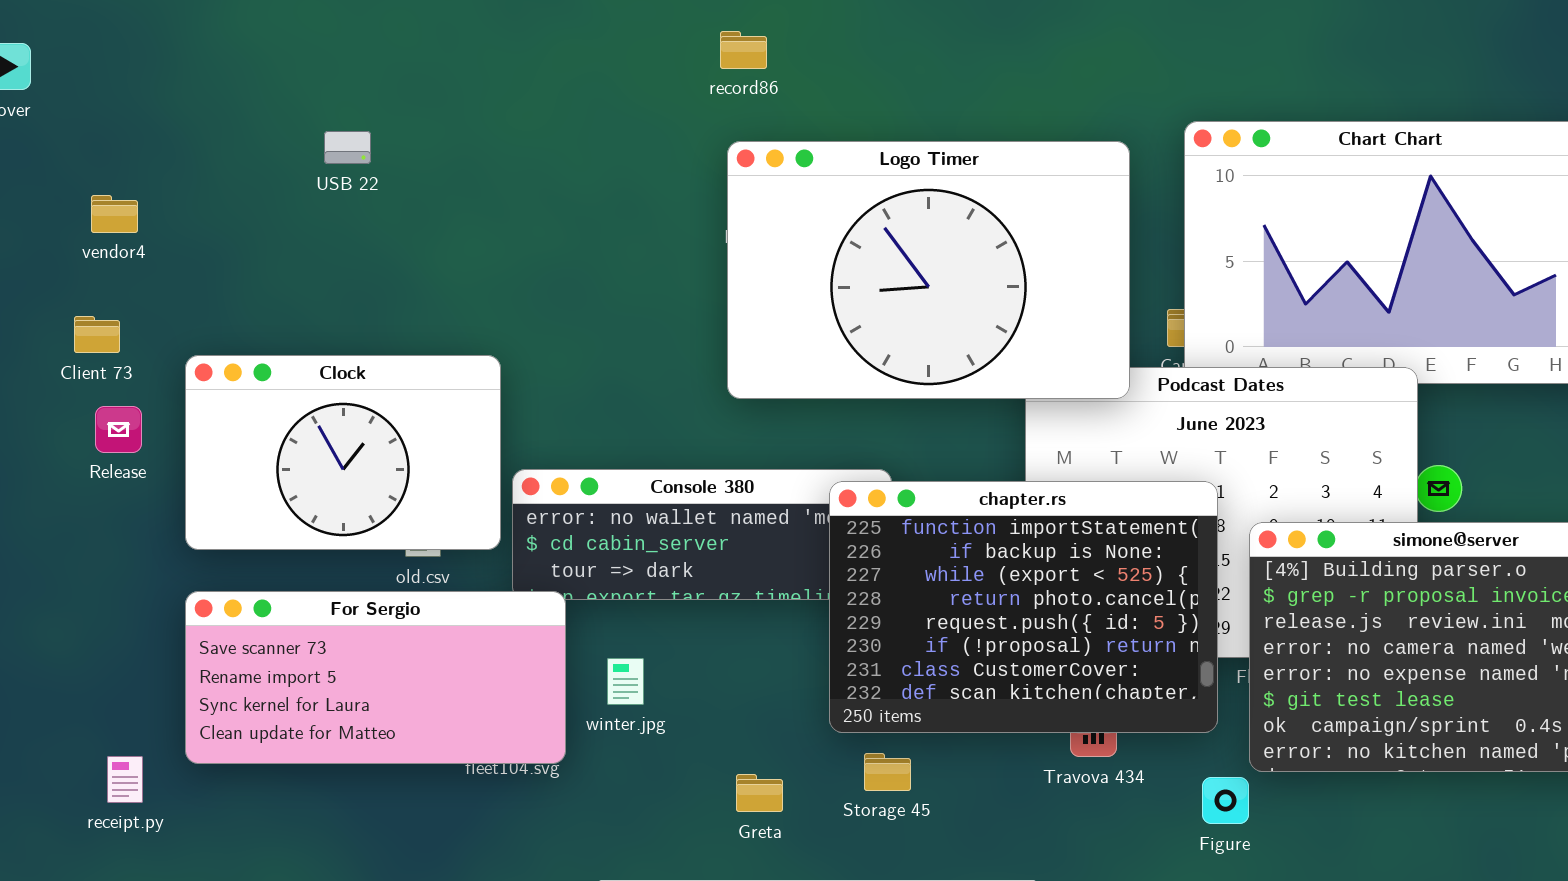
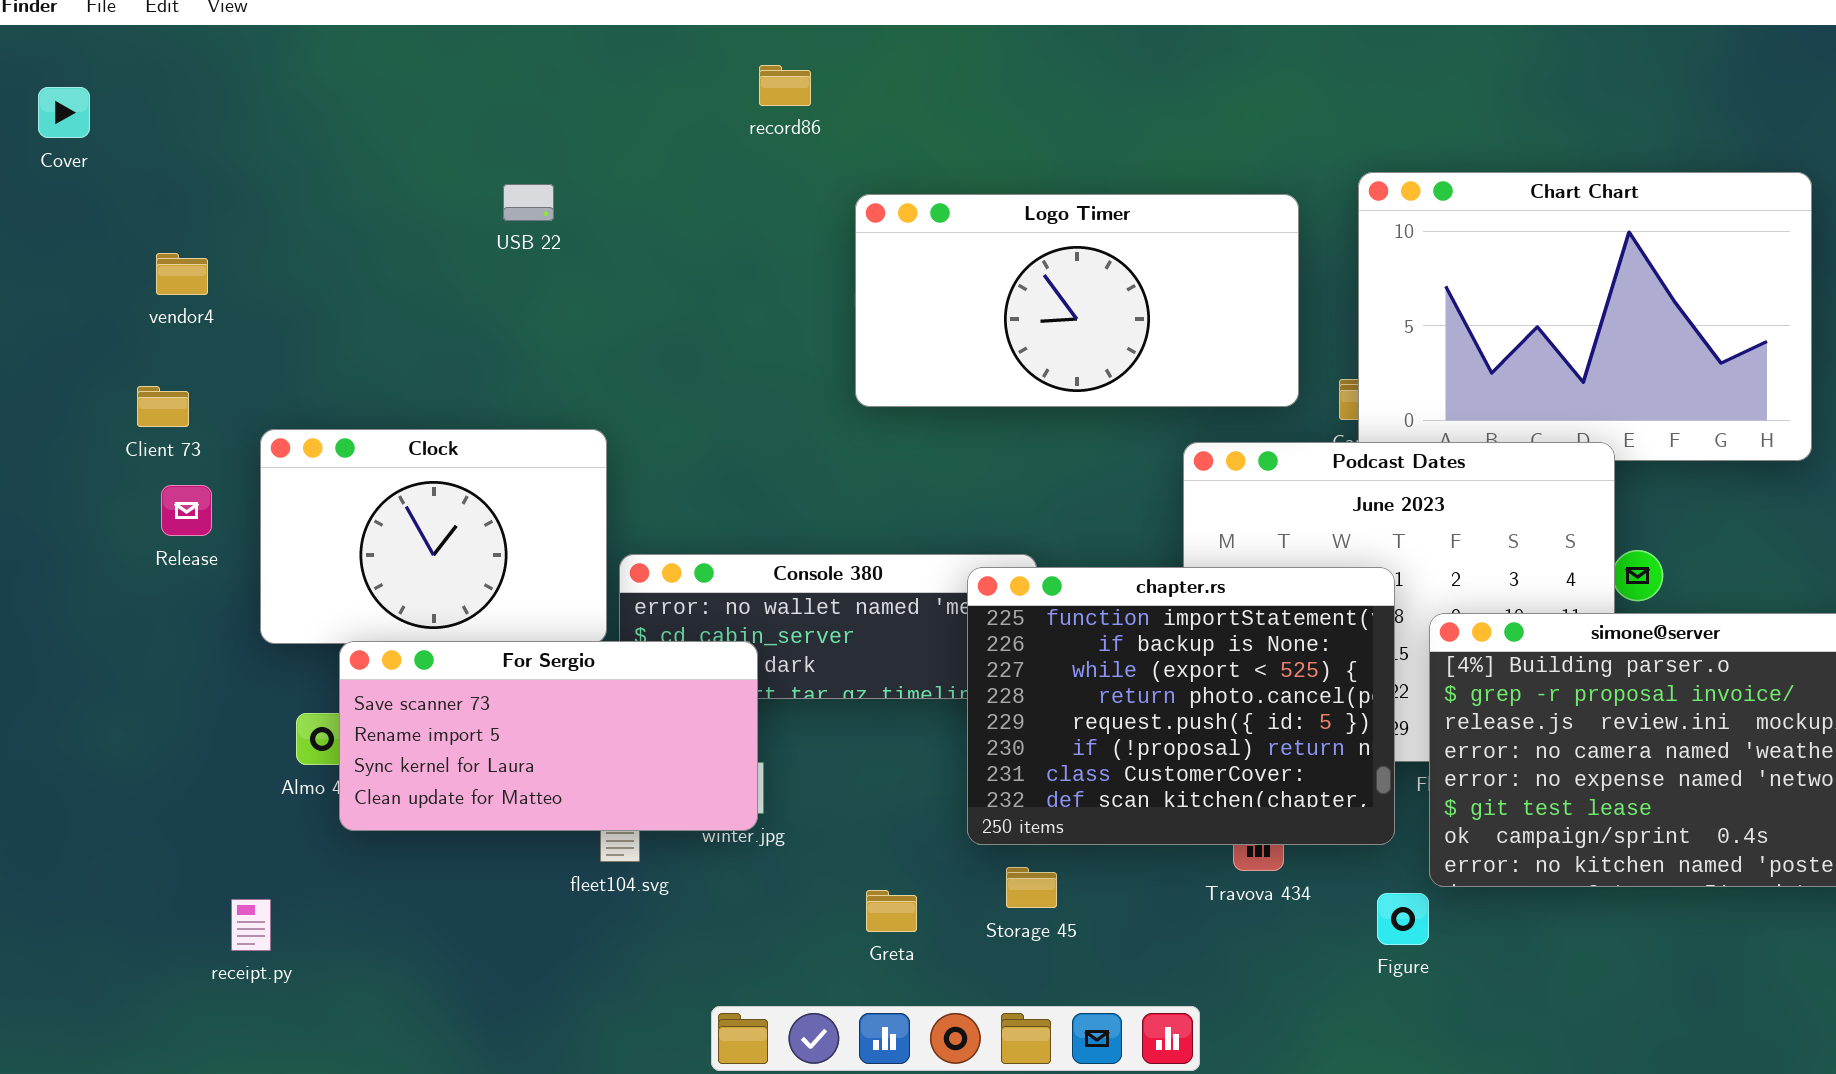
record86: [720,31,767,69] -> [759,65,811,106], moved
USB 22: [324,131,371,164] -> [503,184,554,221], moved
Logo Timer: [727,141,1130,399] -> [855,194,1299,407], resized
For Sergio: [185,591,566,764] -> [339,641,758,831], moved
receipt.py: [107,756,143,803] -> [231,899,271,951], moved

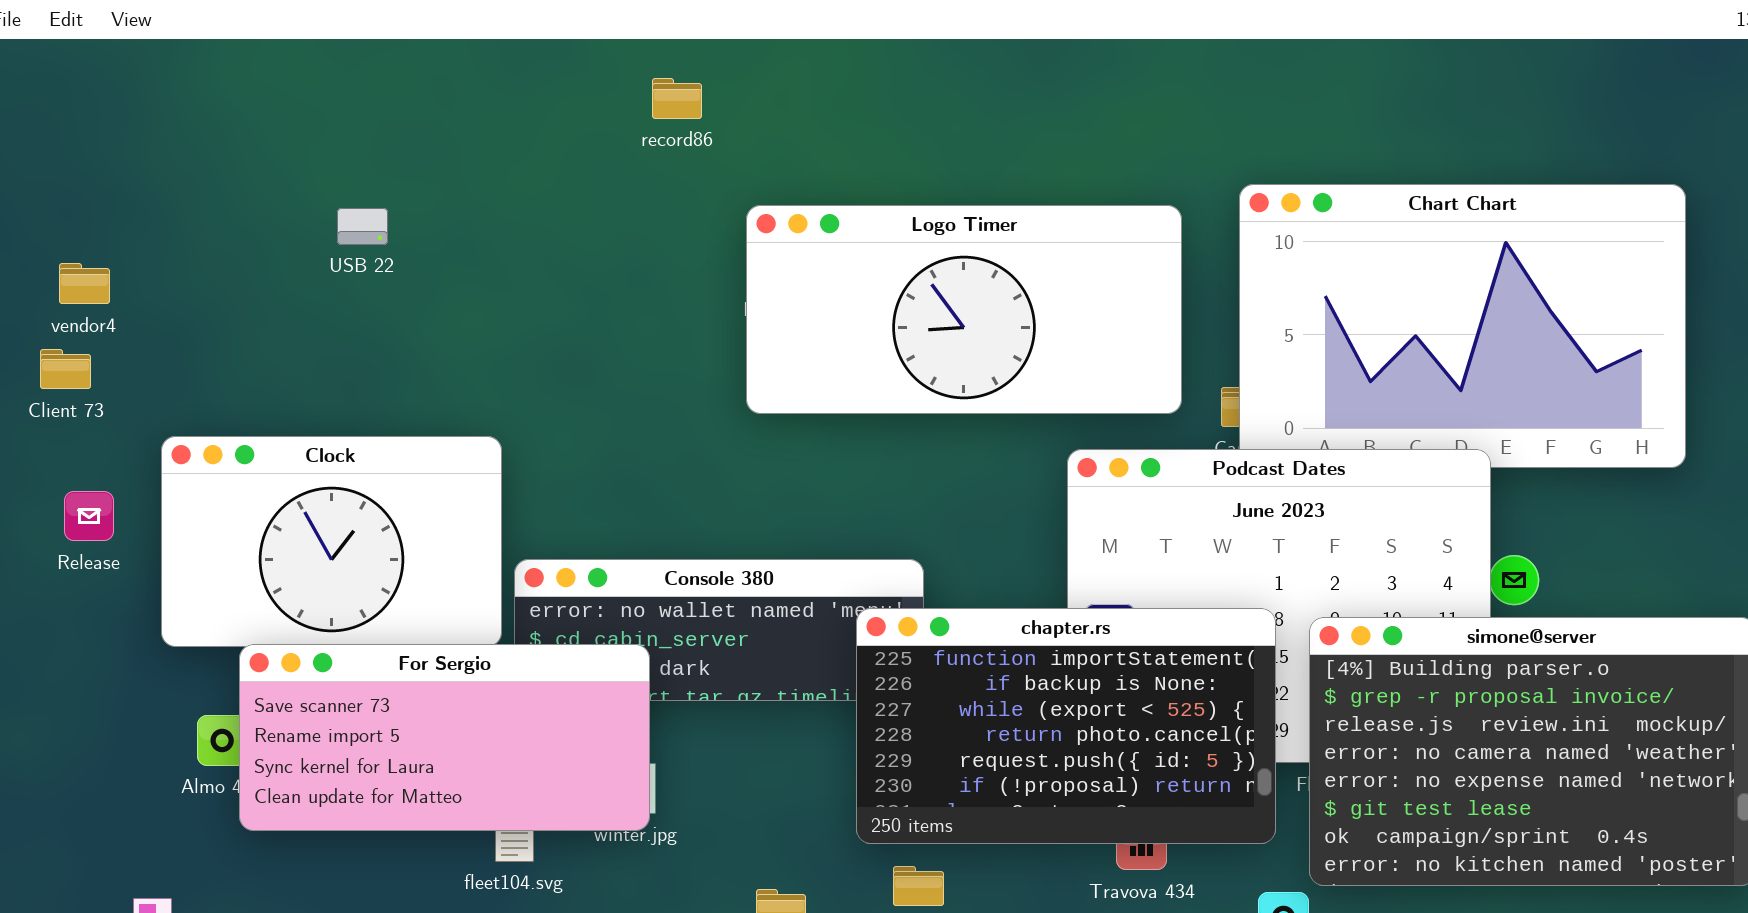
USB 22: [503,184,554,221] -> [337,208,388,245], moved
Client 73: [137,386,189,427] -> [40,349,91,389], moved
chapter.rs: [967,567,1395,845] -> [856,608,1276,844], resized

